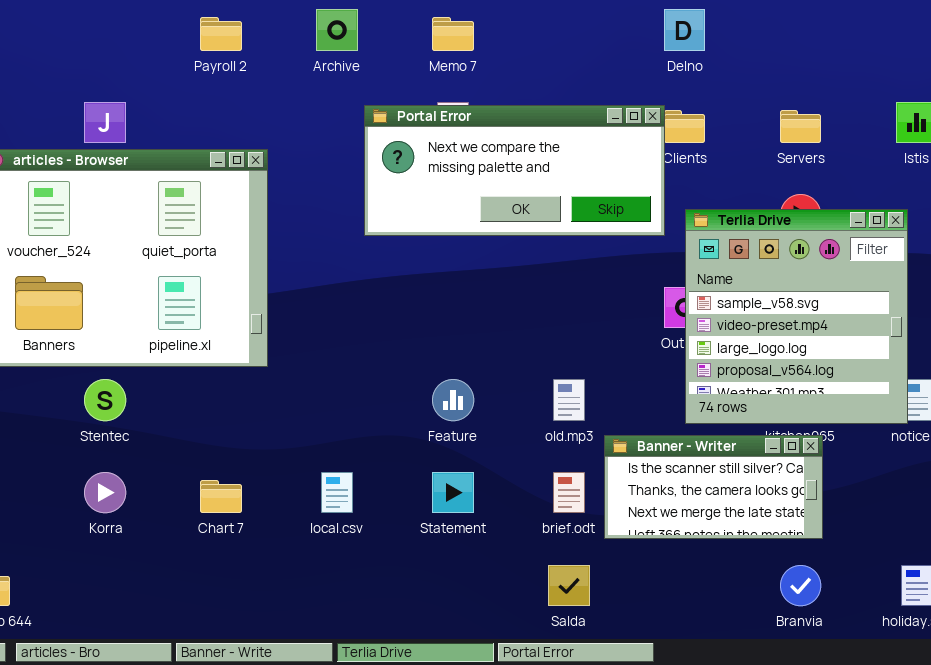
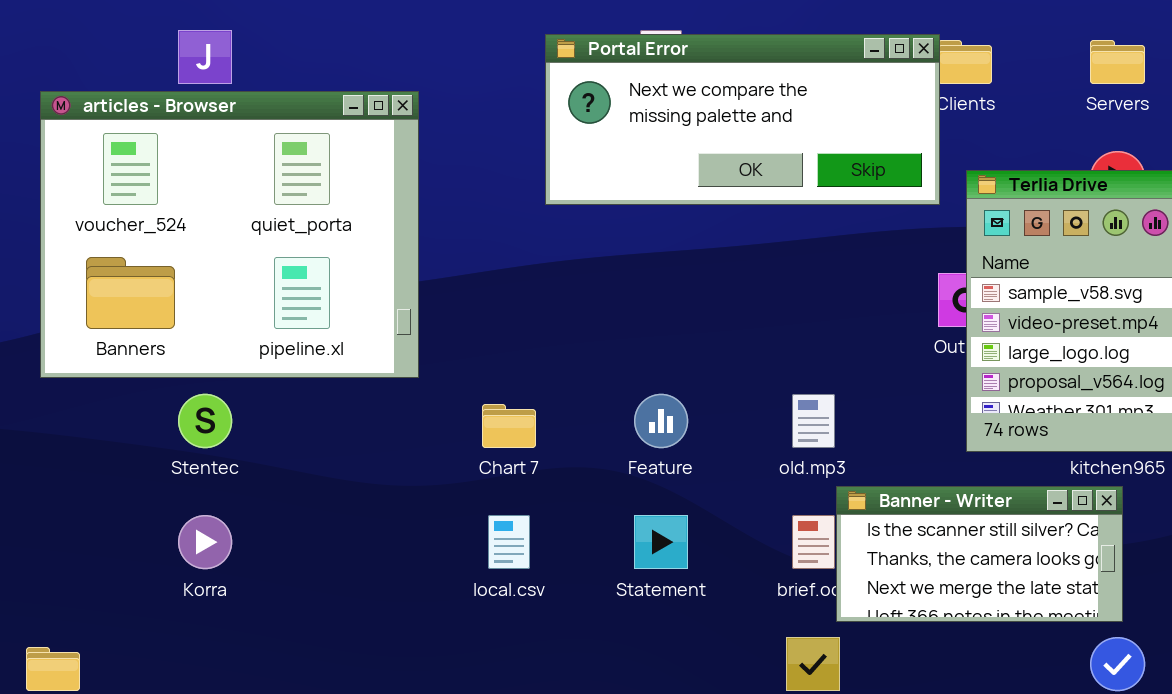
Banner - Writer: [604,435,823,539] -> [836,486,1123,622], moved
Chart 7: [200,480,242,513] -> [482,404,536,448], moved

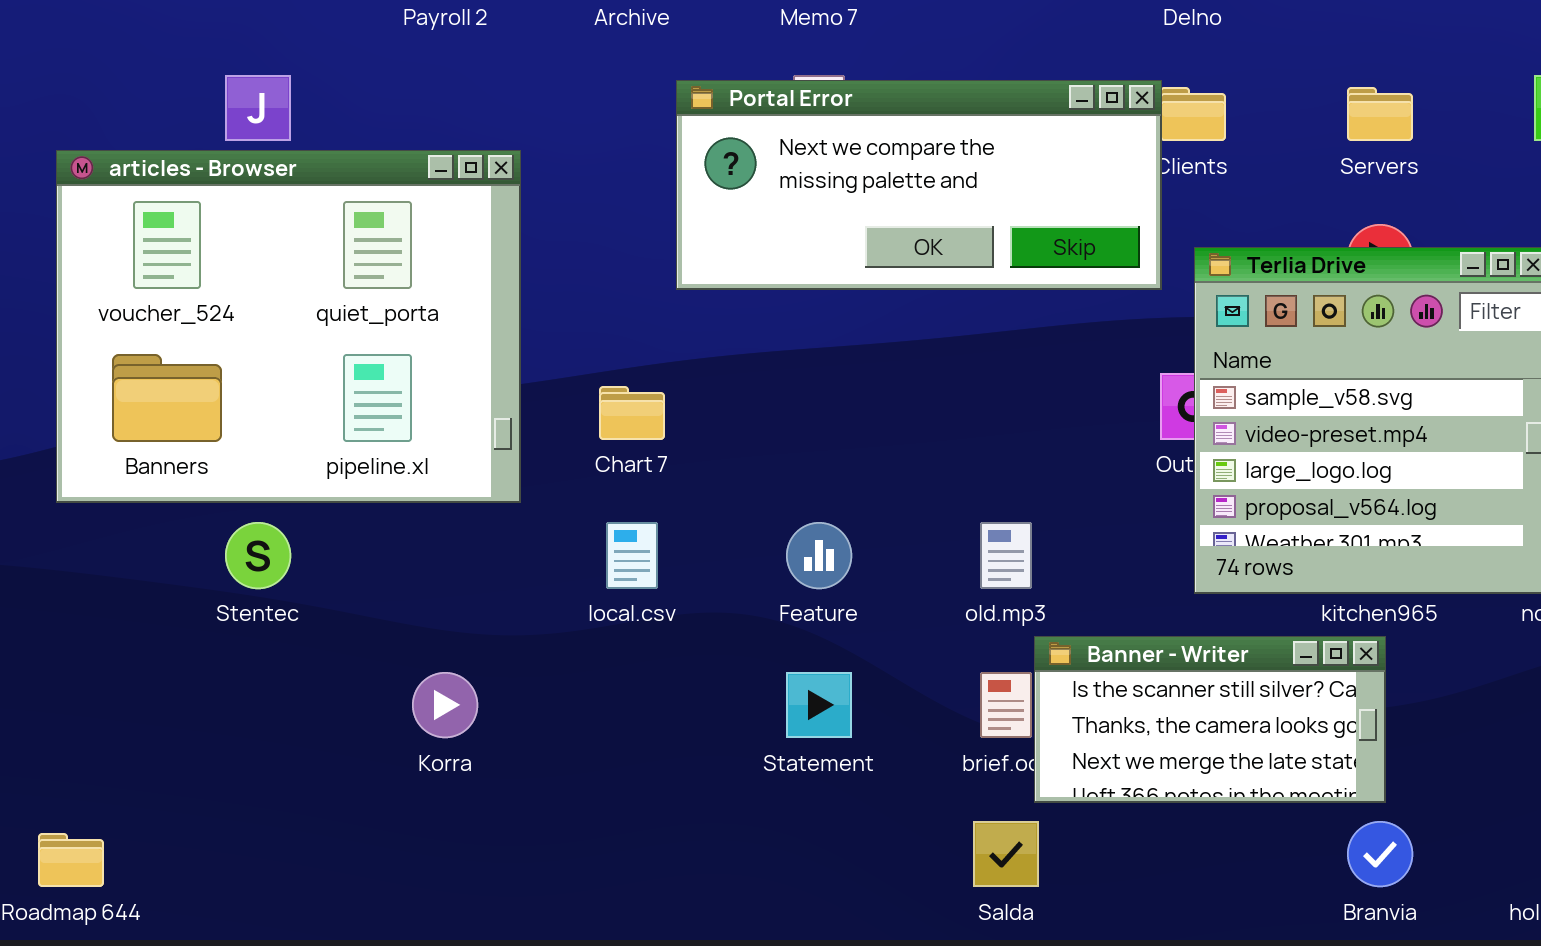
Chart 7: [482,404,536,448] -> [599,386,665,440], moved
Korra: [178,515,232,569] -> [412,672,478,738], moved
local.csv: [488,515,530,569] -> [606,522,658,589], moved

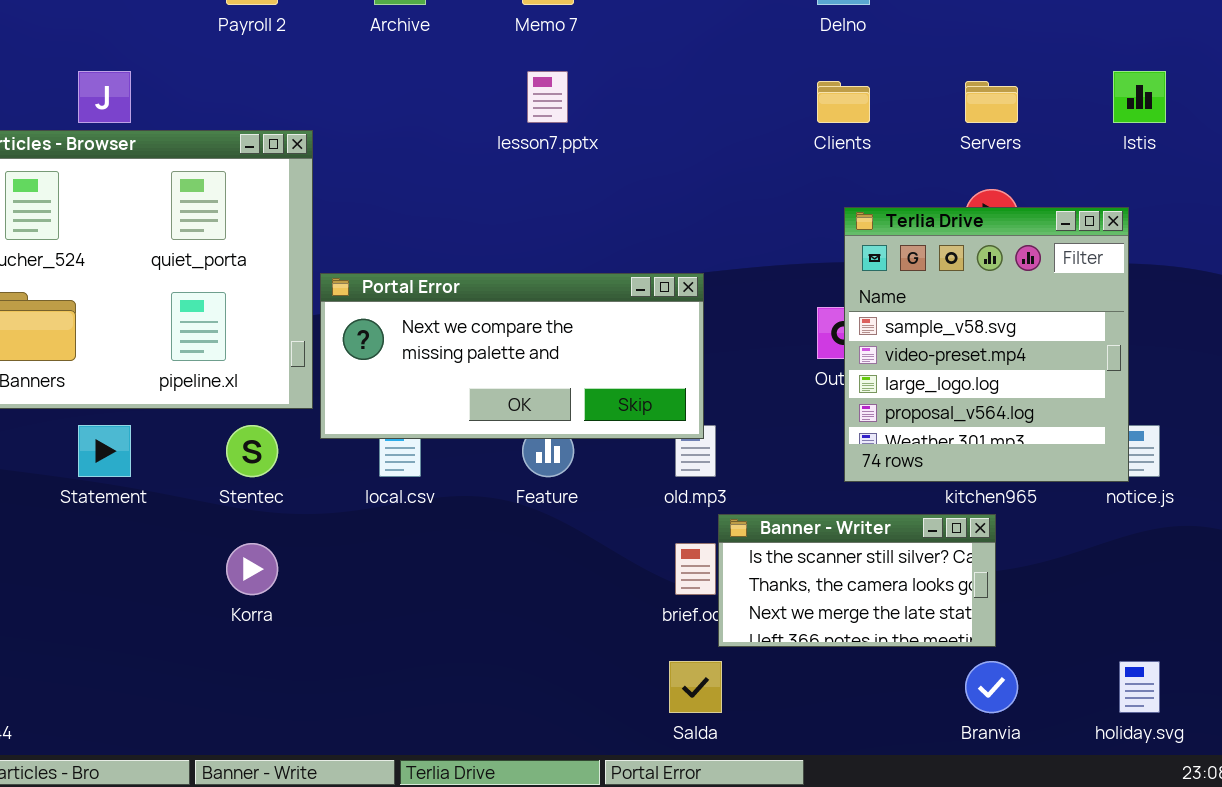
Portal Error: [676,80,1162,290] -> [320,273,704,439], moved
Stentec: [225,522,291,589] -> [226,425,278,477], moved
Statement: [786,672,852,738] -> [78,425,131,477], moved

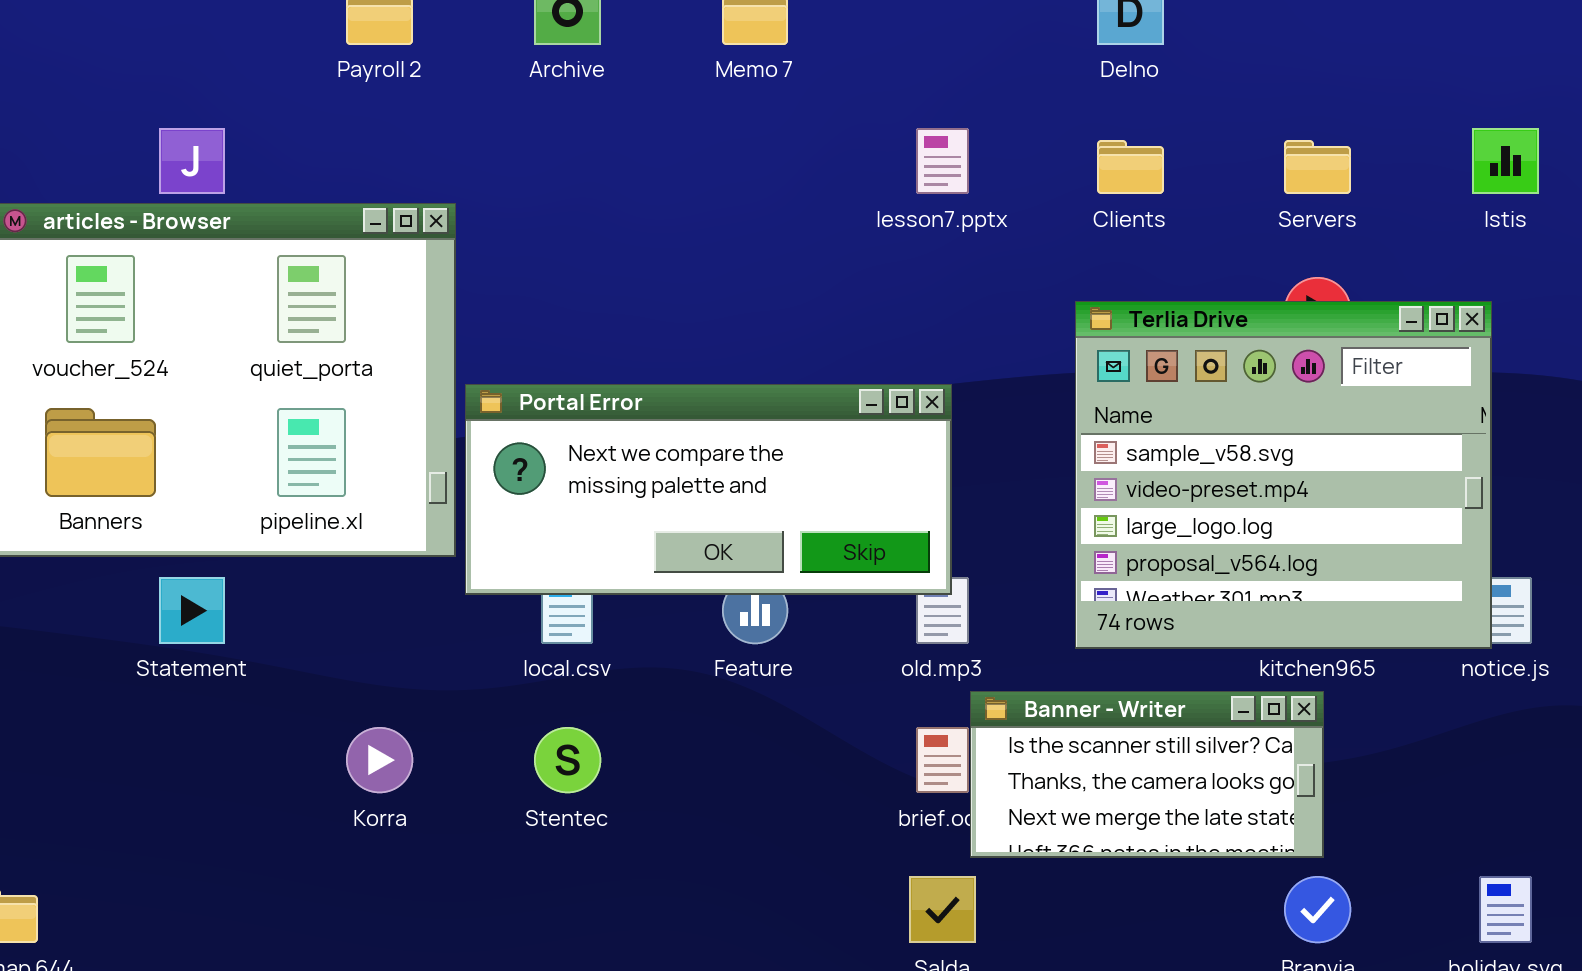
lesson7.pptx: [527,71,568,123] -> [916,128,969,194], moved
Terlia Drive: [844,207,1129,482] -> [1075,301,1492,649], resized
Stentec: [226,425,278,477] -> [534,727,601,793], moved

